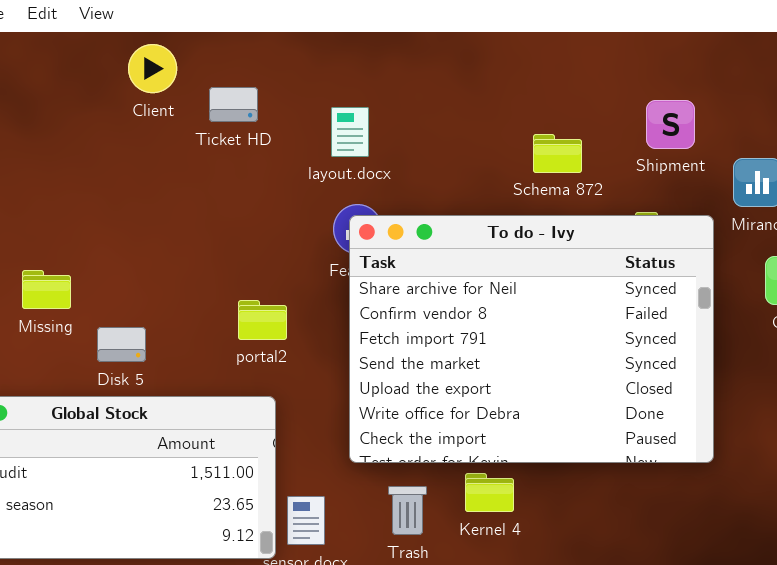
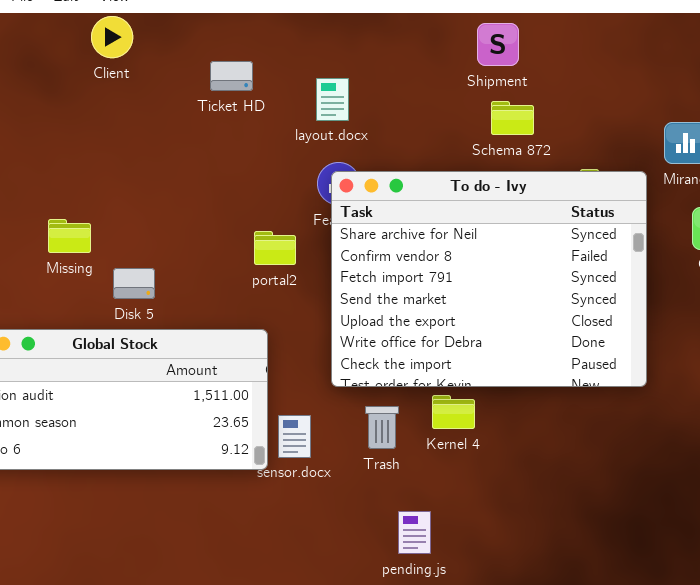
Client: [128,44,177,93] -> [91,16,133,58], moved
Shipment: [646,100,695,149] -> [477,23,519,66], moved
portal2: [238,300,287,340] -> [254,231,296,265], moved

